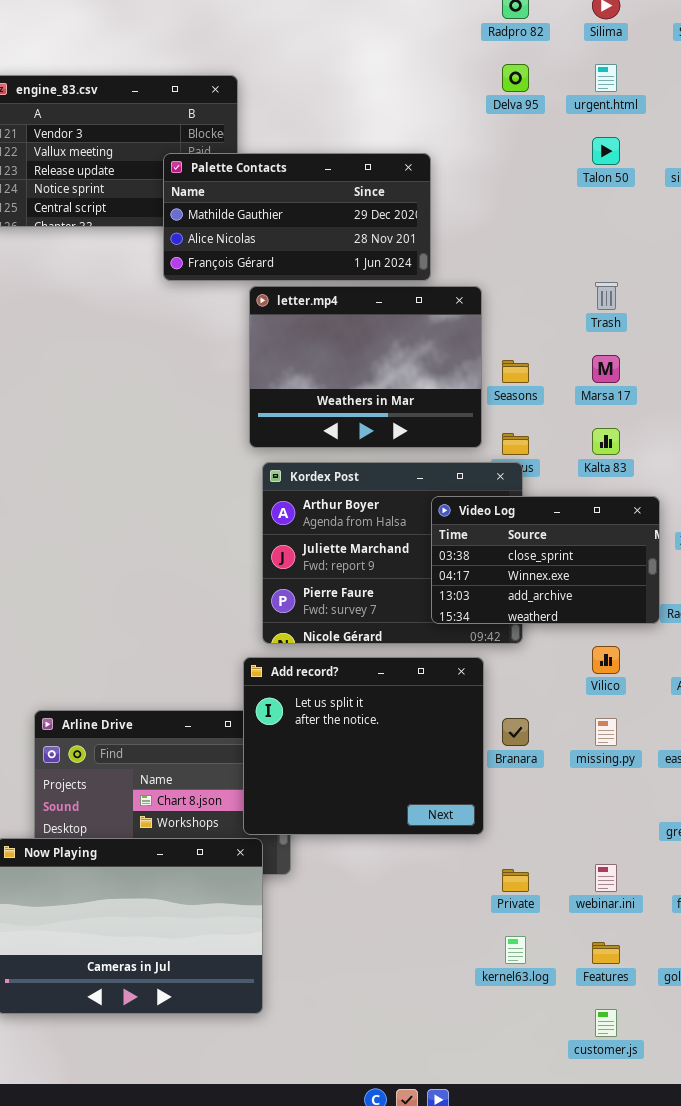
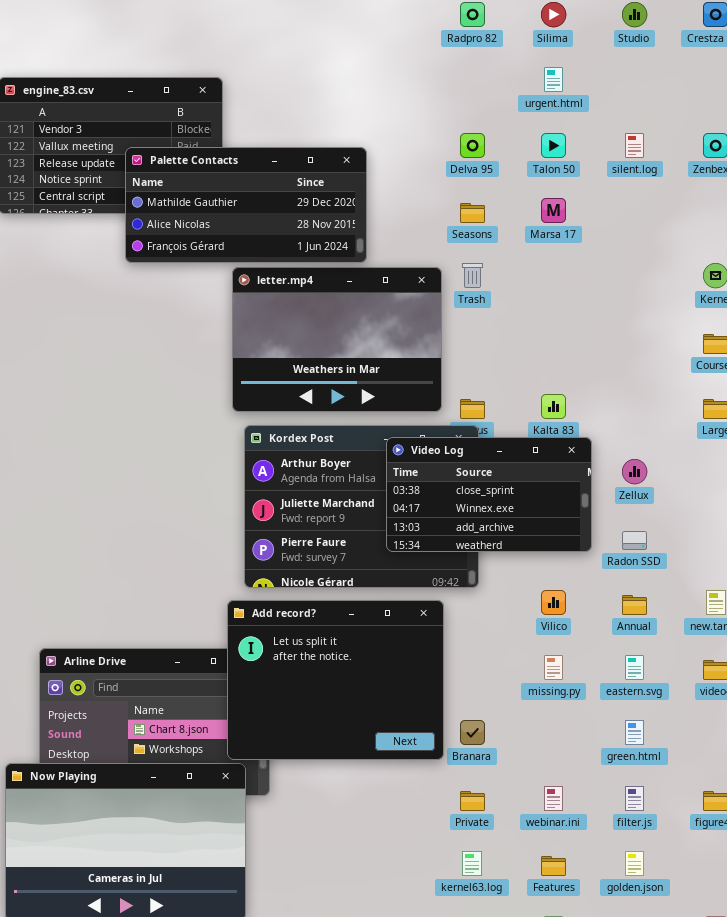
Delva 95: [502,64,529,92] -> [460,133,485,158], moved
Palette Contacts: [163,153,431,281] -> [125,147,367,263], moved
Trash: [595,282,618,310] -> [462,263,483,288], moved
Marsa 17: [592,355,620,383] -> [541,198,566,223], moved
Seasons: [502,360,529,383] -> [460,203,485,223], moved
Video Log: [431,496,660,624] -> [386,437,592,552], moved
Branara: [502,718,529,746] -> [460,720,485,745], moved

